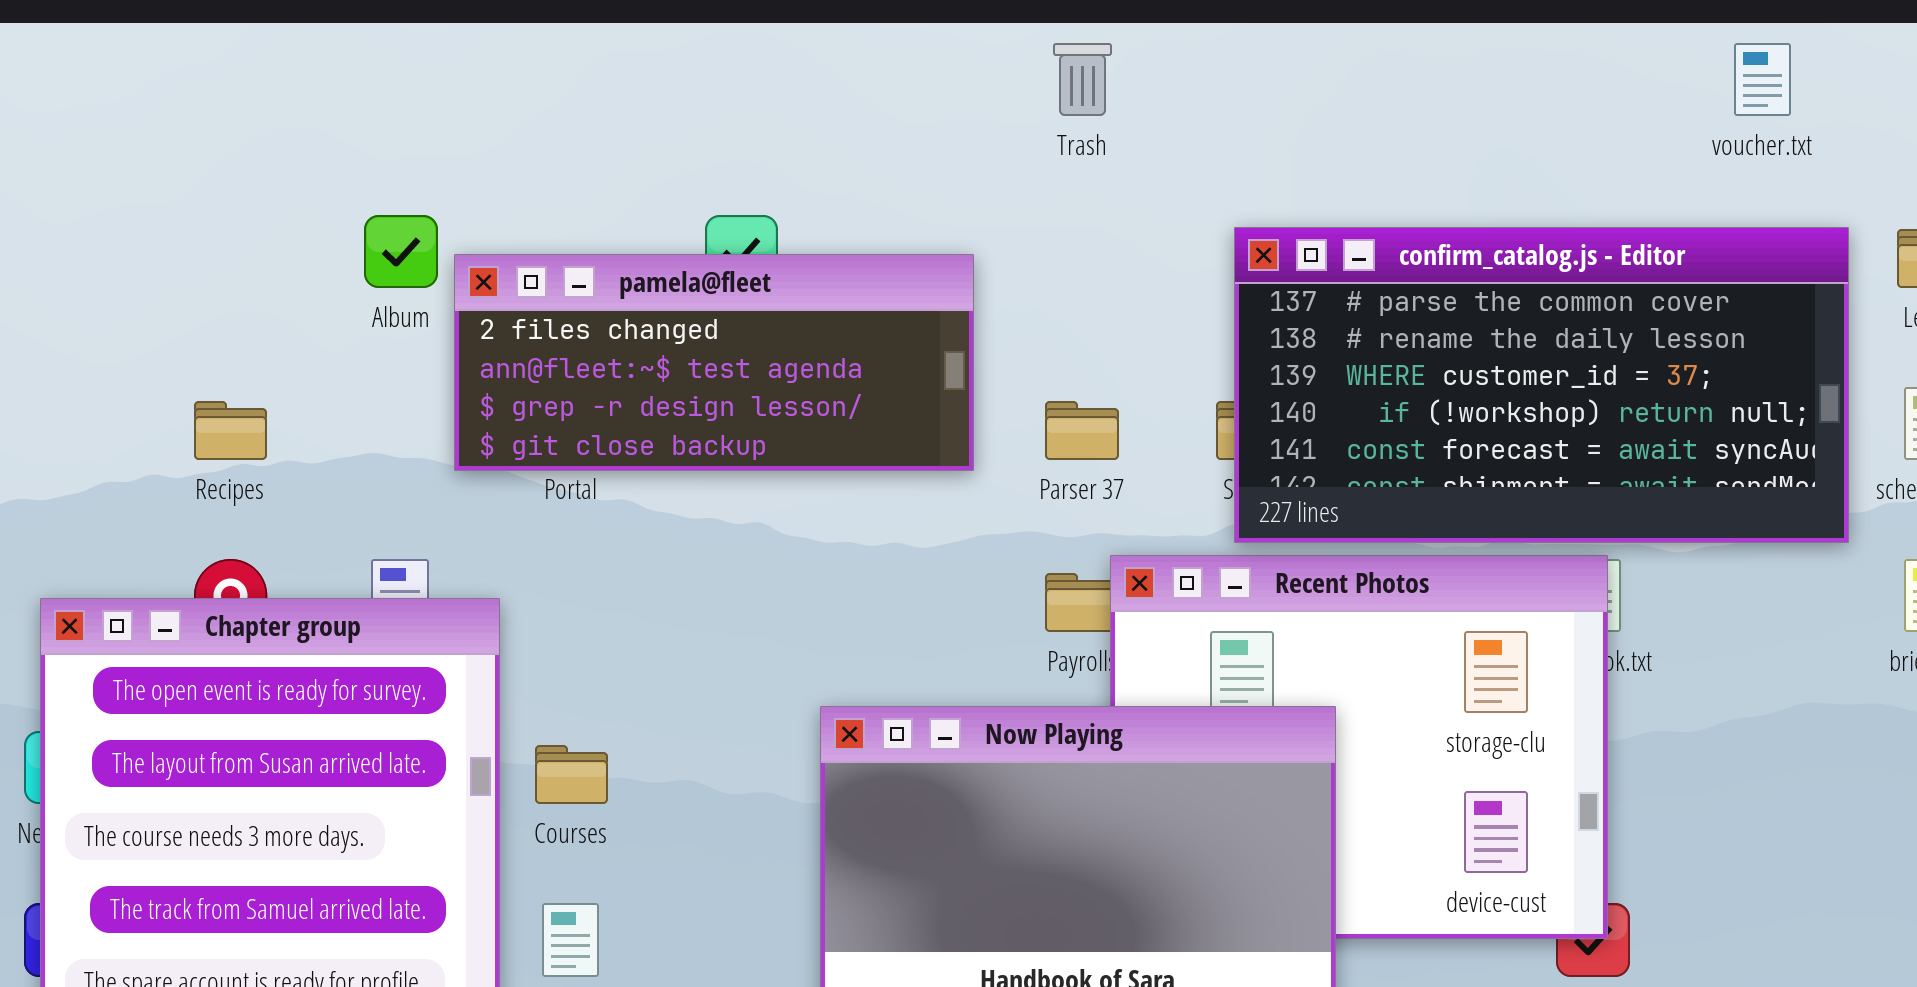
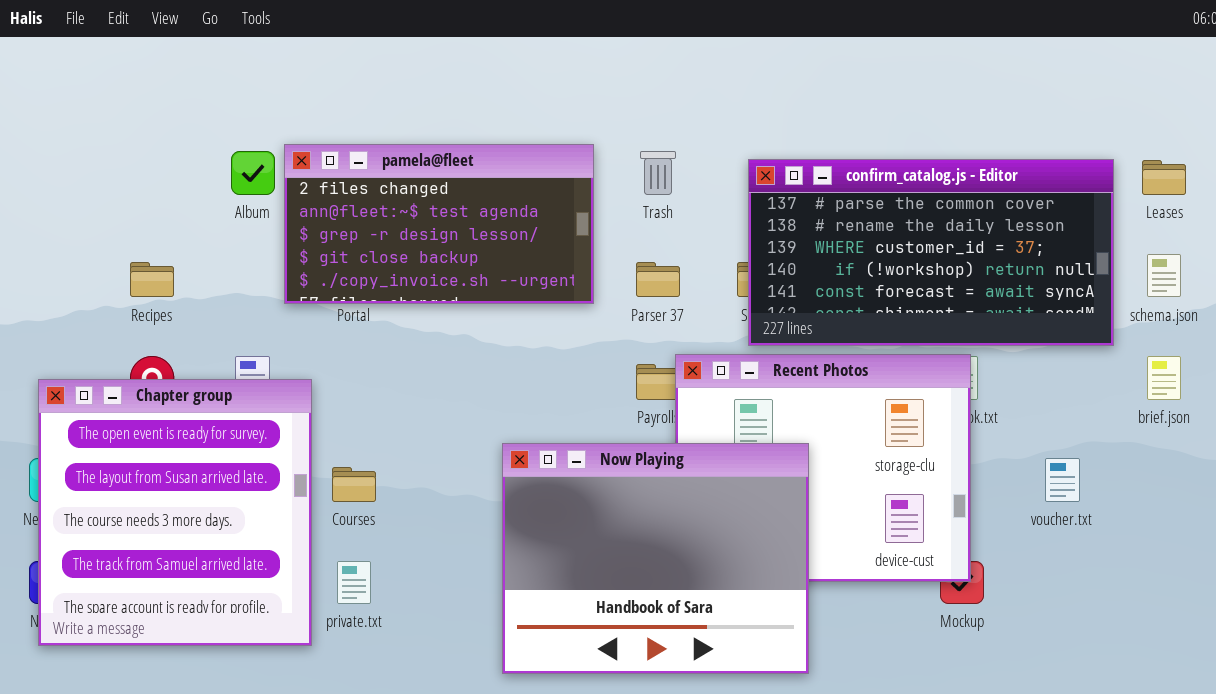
Trash: [1053,43,1112,116] -> [640,151,676,195], moved
voucher.txt: [1734,43,1791,116] -> [1045,458,1080,502], moved
pamela@fleet: [454,254,974,471] -> [284,144,594,304], resized

